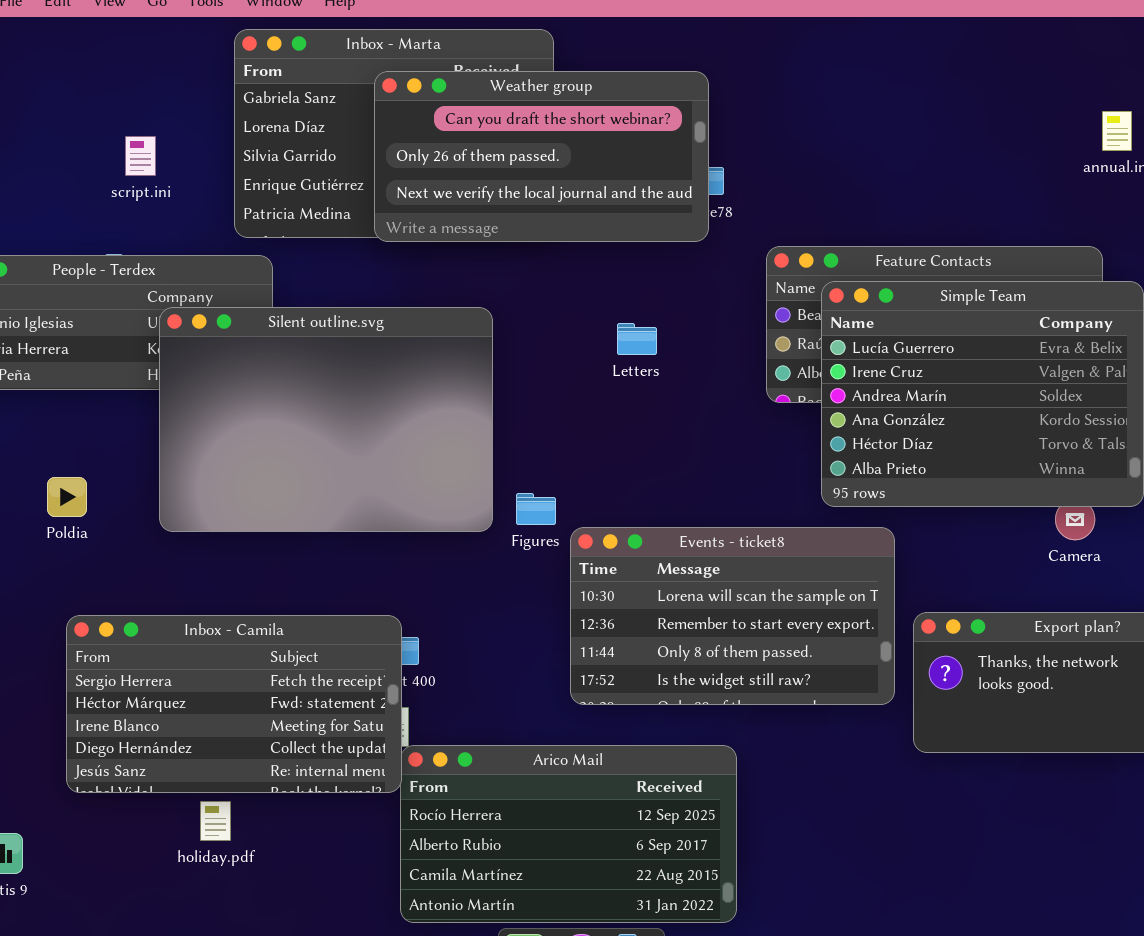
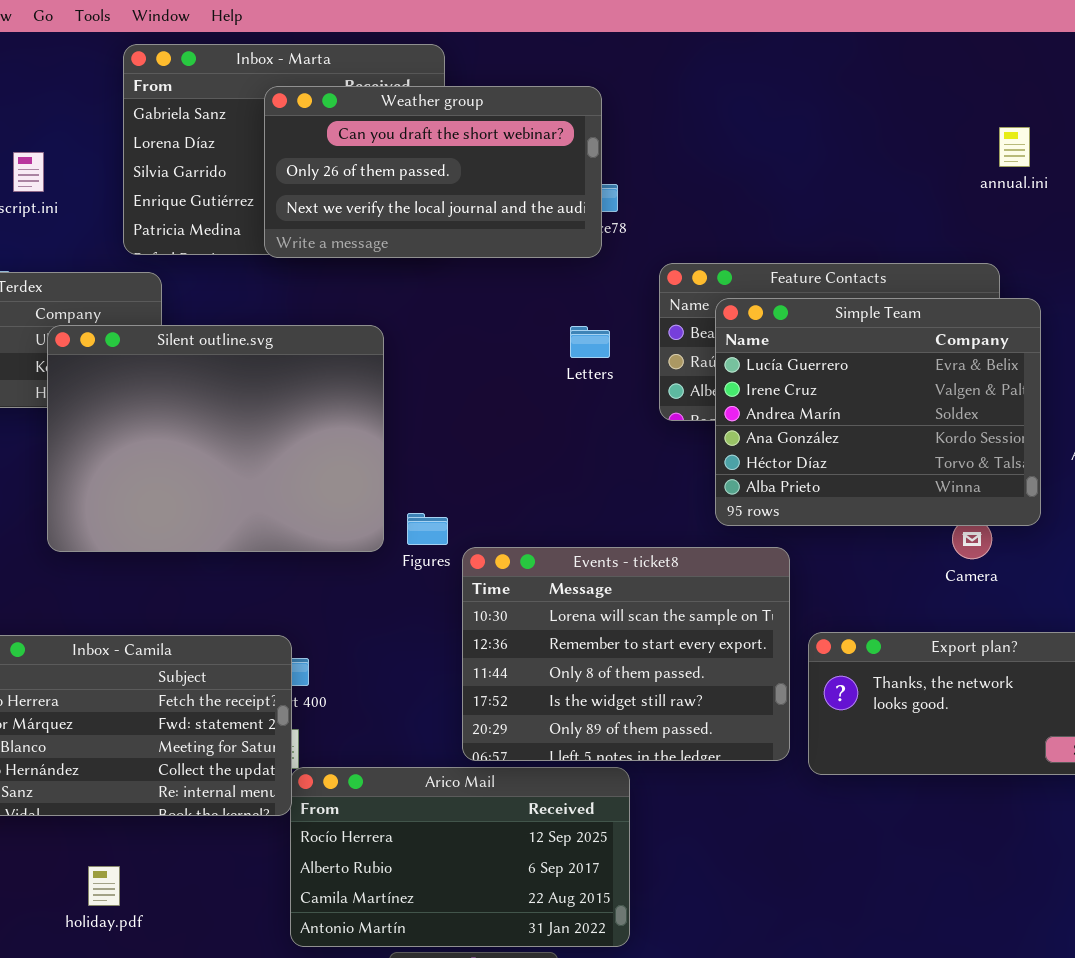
Letters: [617,323,657,355] -> [570,326,610,358], moved
Events - ticket8: [570,527,895,705] -> [462,547,790,761], resized
holiday.pdf: [200,801,231,841] -> [88,866,120,906], moved

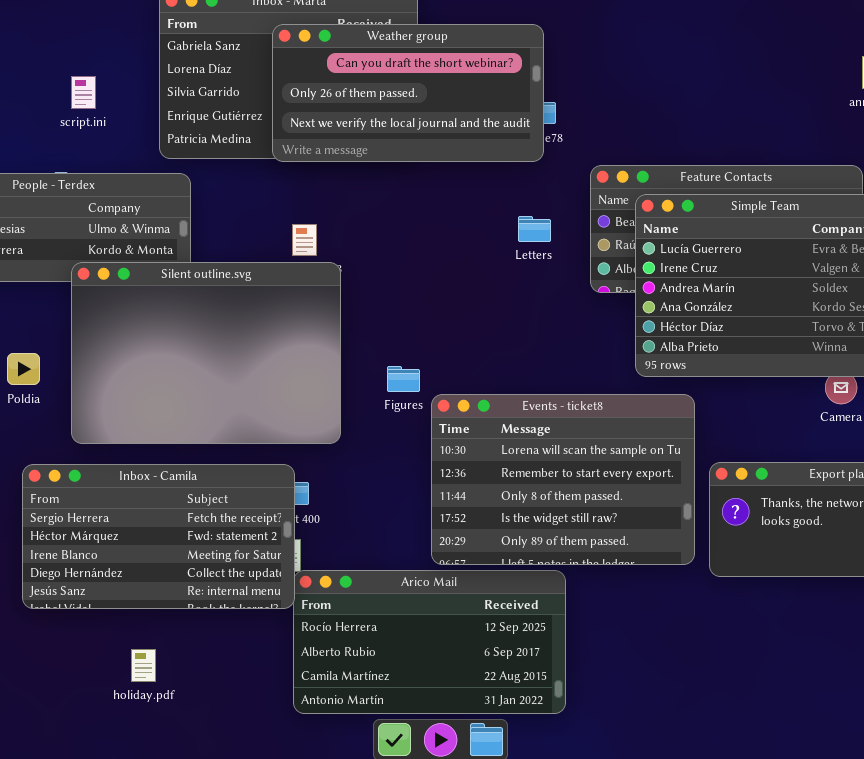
Silent outline.svg: [47,325,384,552] -> [71,262,341,444], moved

